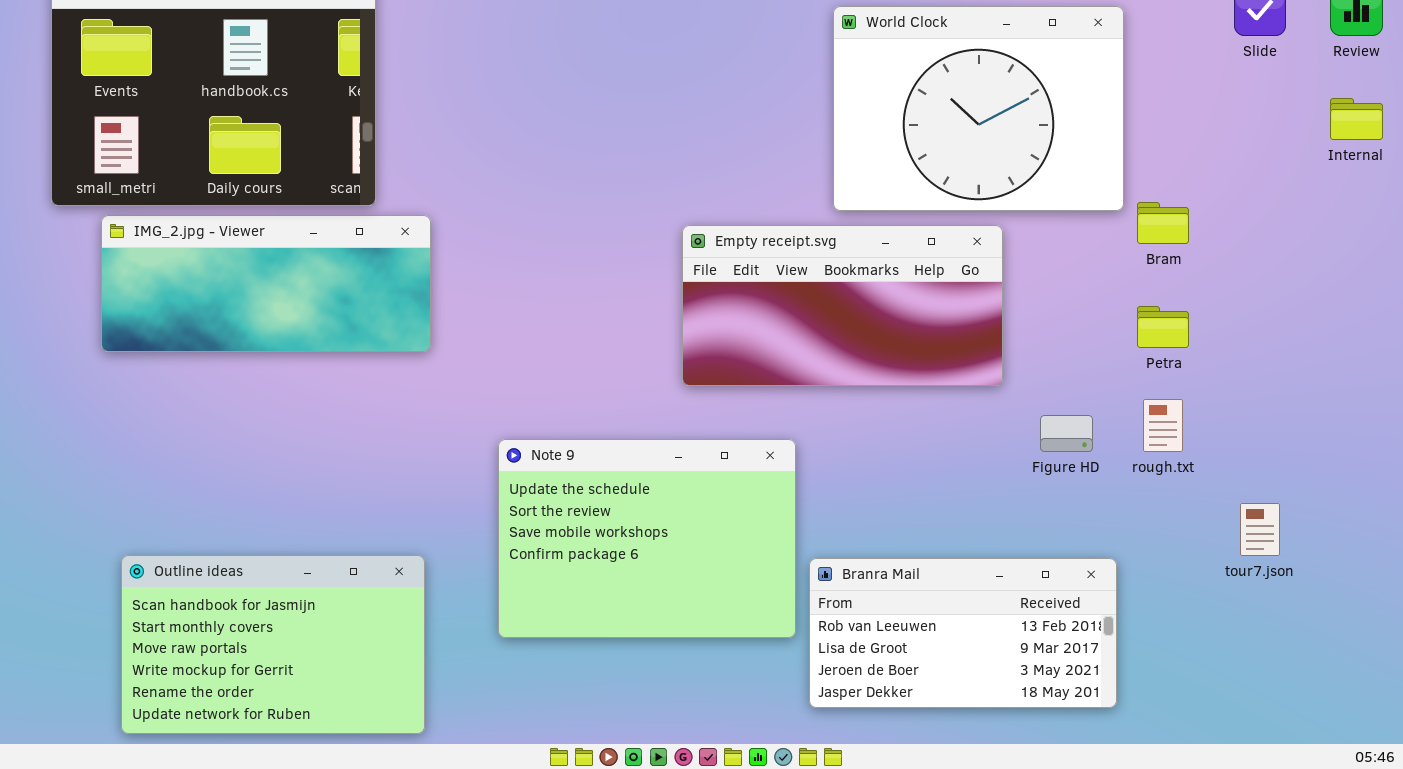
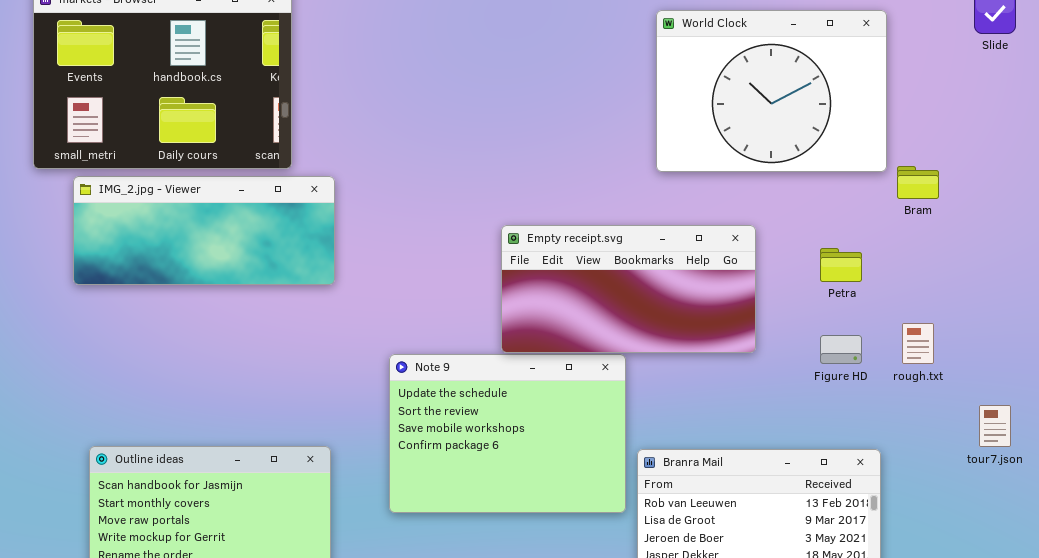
Empty receipt.svg: [682,225,1003,386] -> [501,225,756,353], moved
Petra: [1137,306,1189,348] -> [820,248,862,282], moved

